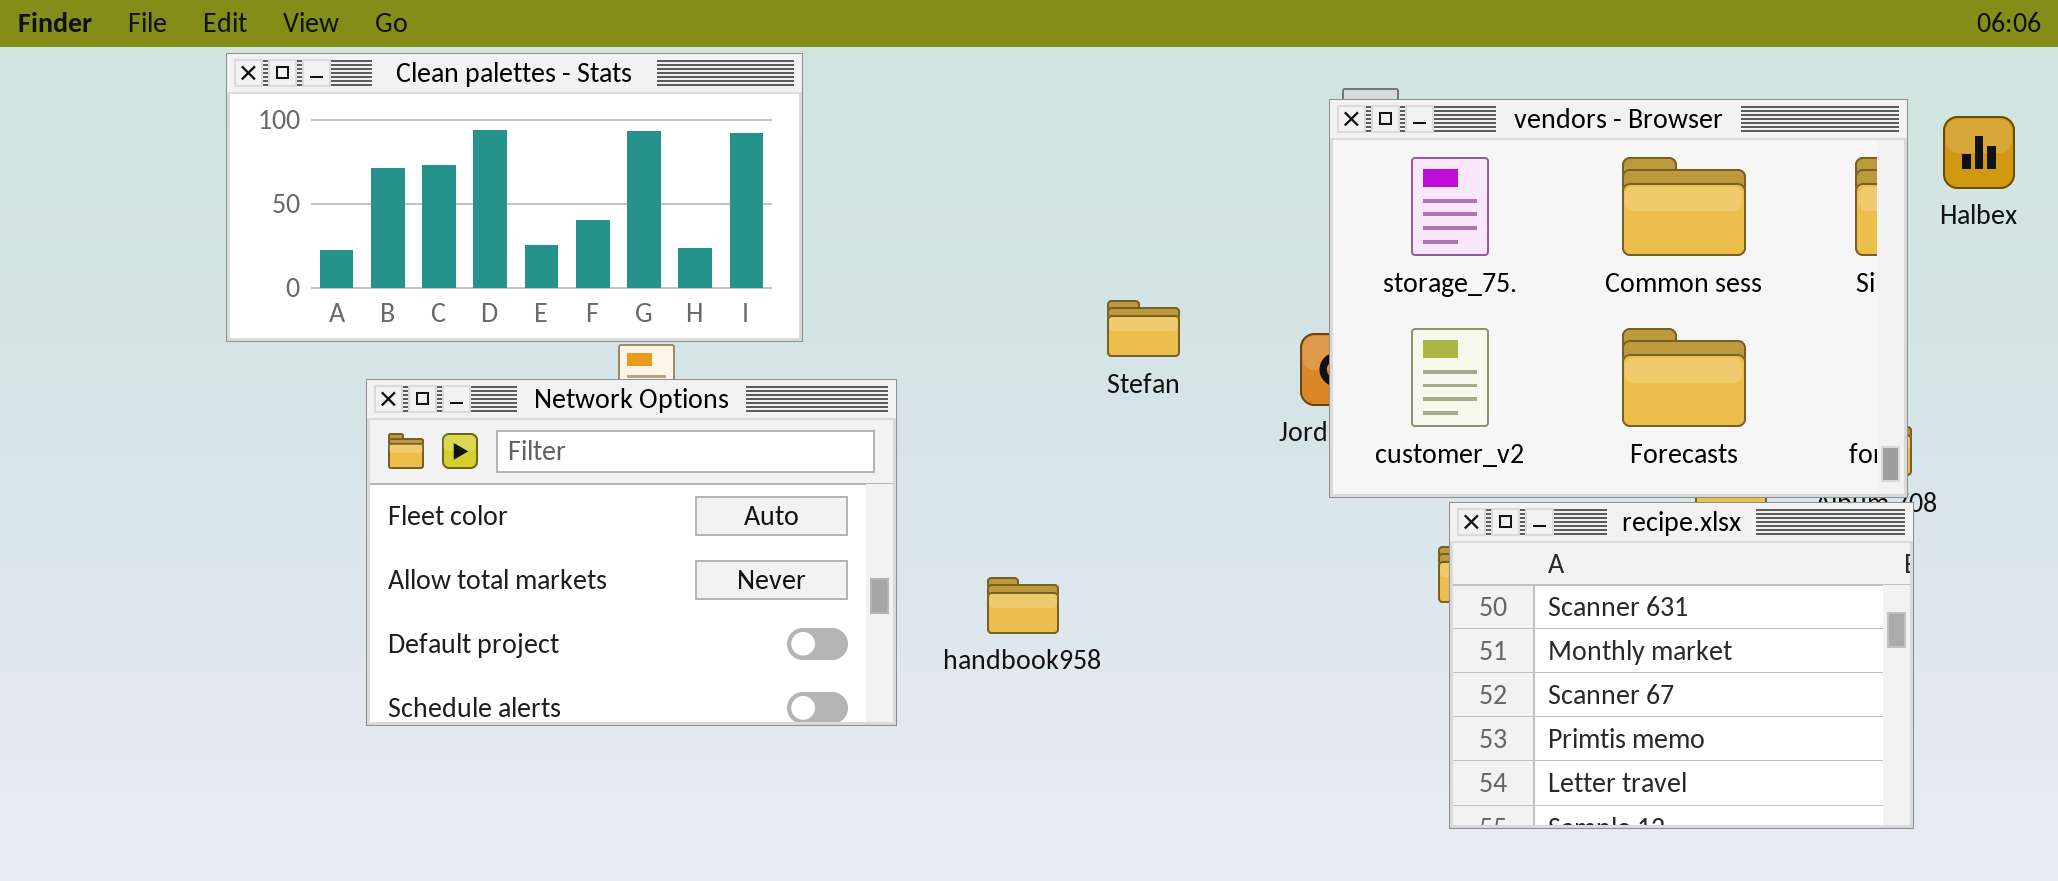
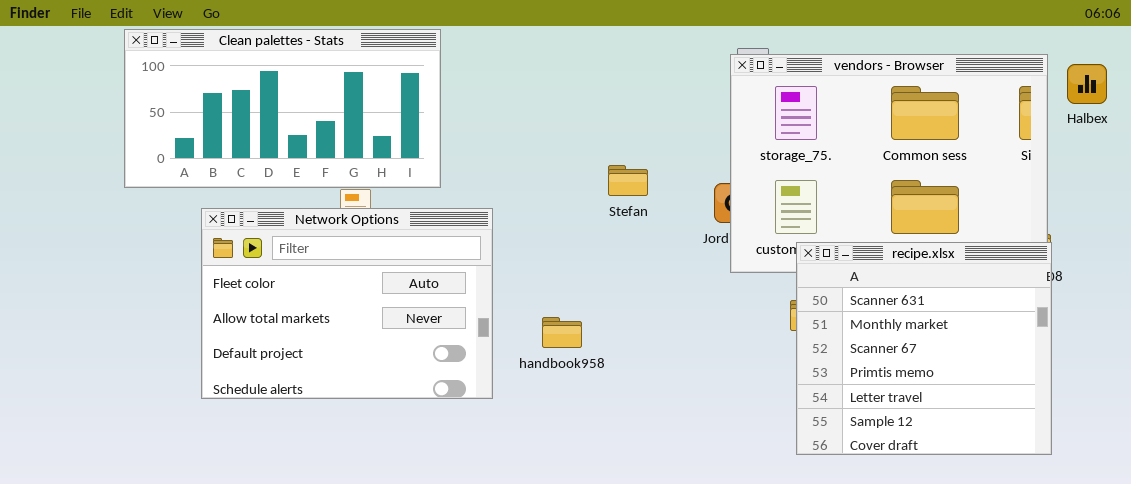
recipe.xlsx: [1449,502,1914,829] -> [796,242,1052,455], resized

